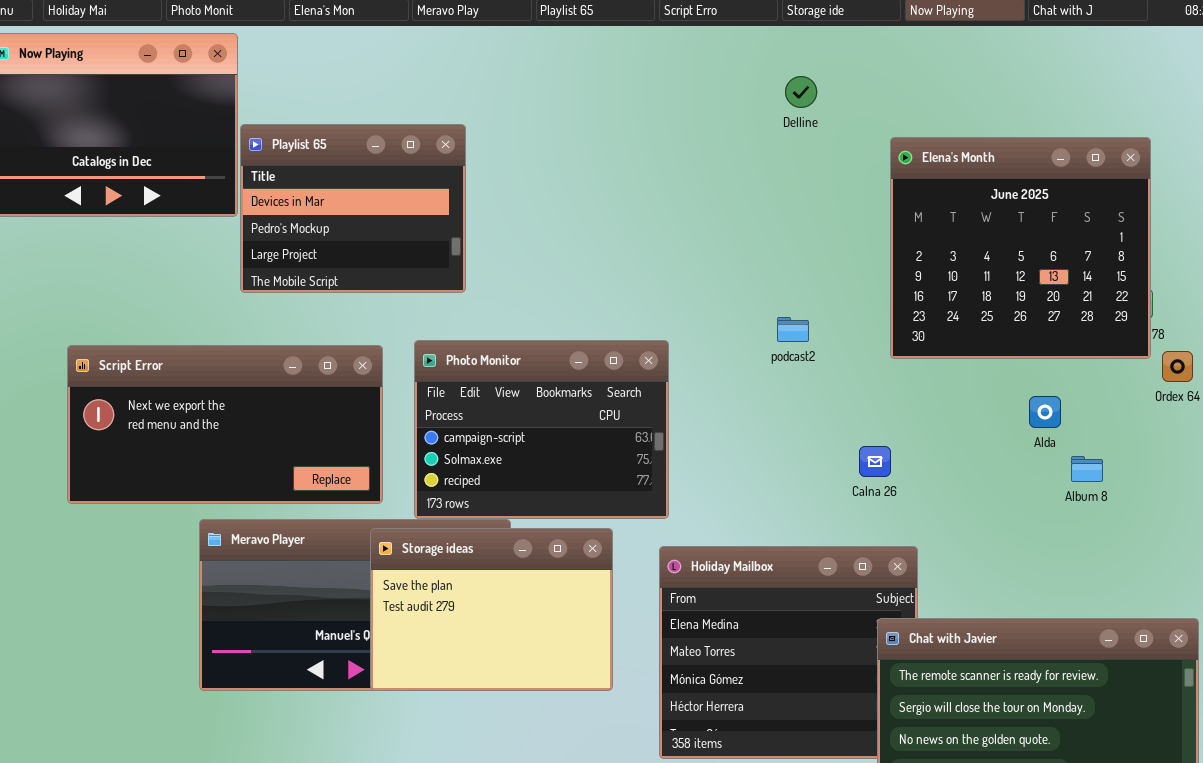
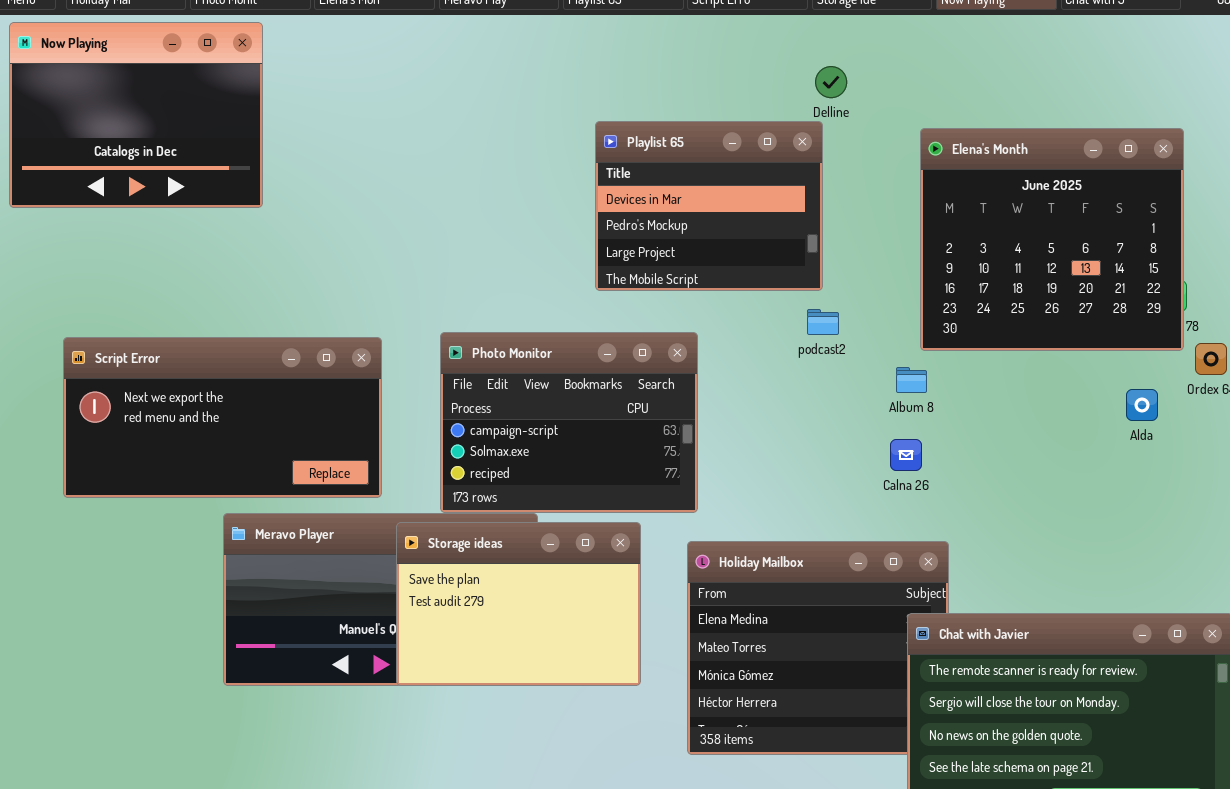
Playlist 65: [240,124,466,293] -> [595,121,823,291], moved
Script Error: [67,345,383,504] -> [63,337,382,498], moved
Alda: [1029,396,1061,428] -> [1126,389,1158,421], moved
Album 8: [1071,456,1103,482] -> [896,367,927,393], moved

